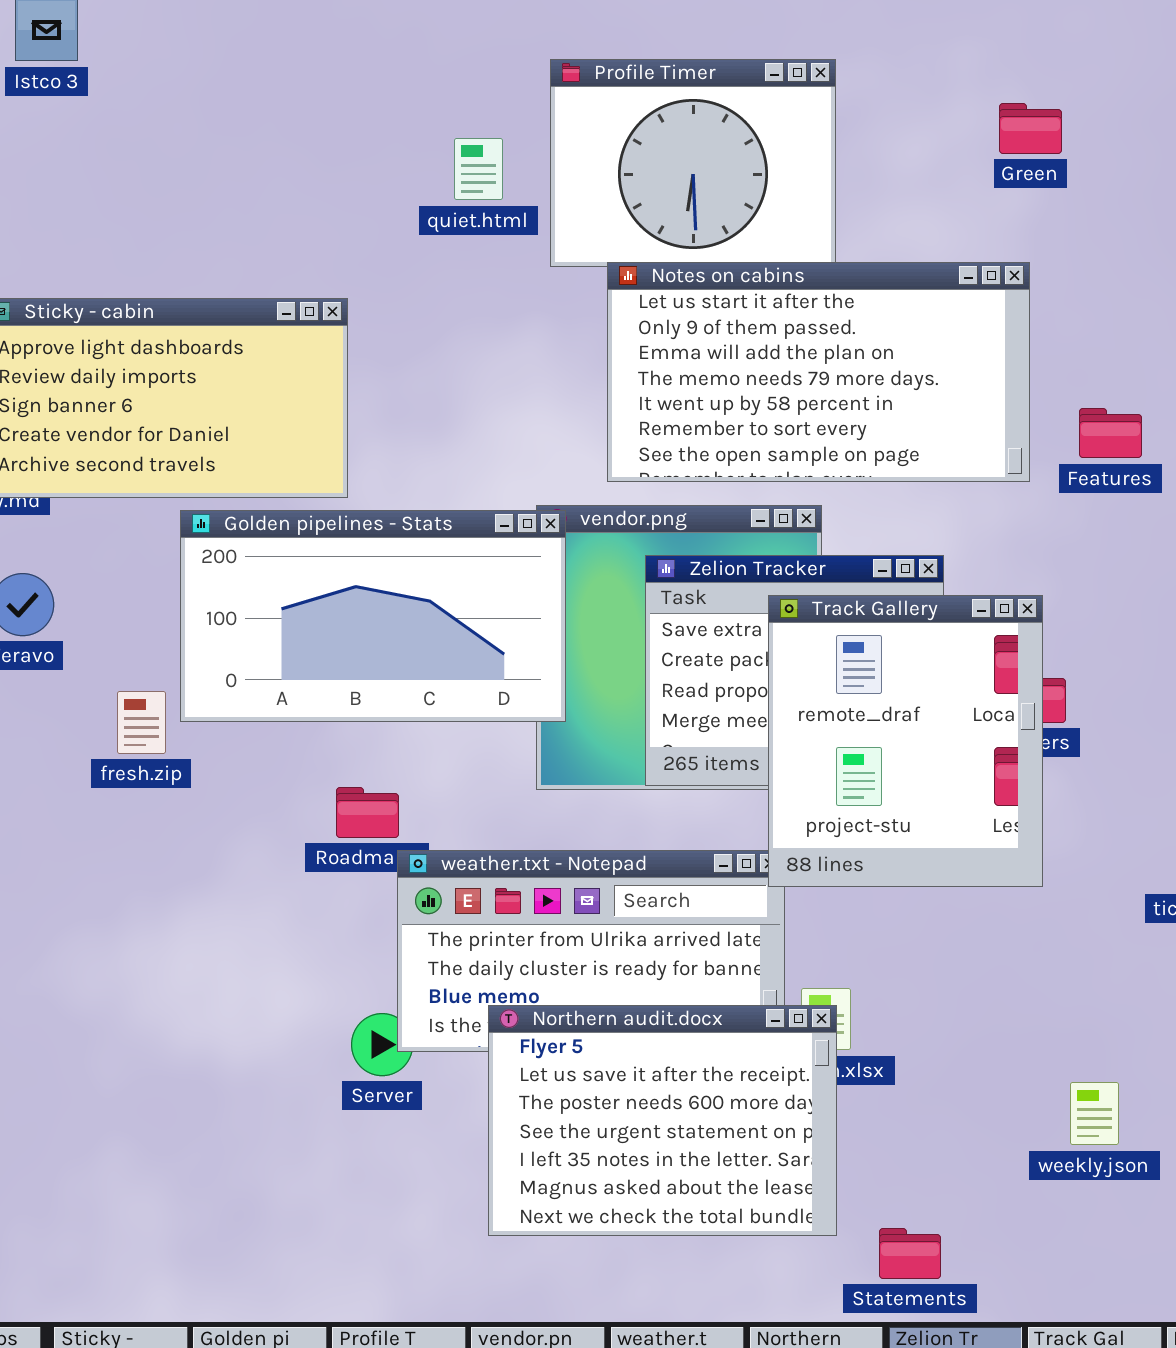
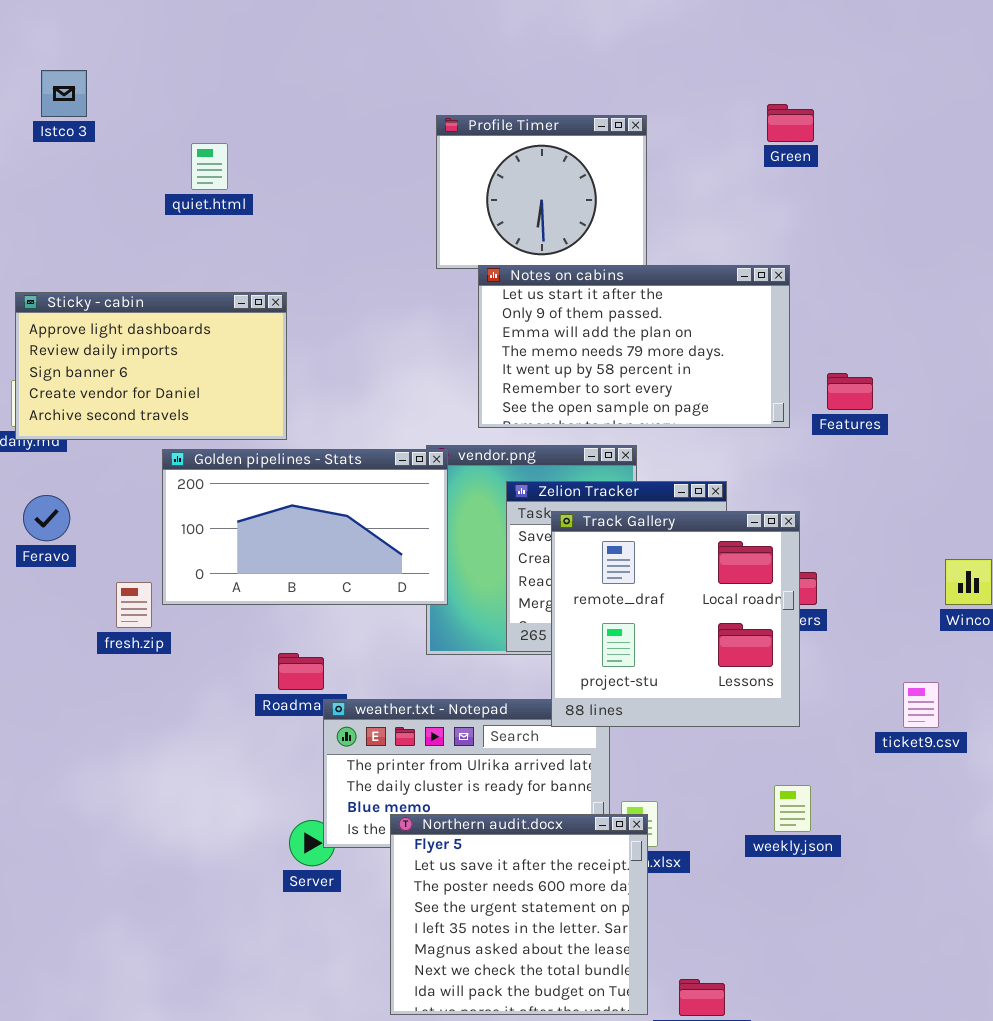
Green: [999,103,1062,154] -> [767,104,814,142], moved
quiet.html: [454,138,503,200] -> [191,143,228,190], moved
Track Gallery: [768,595,1043,887] -> [551,511,800,727], resized
Northern audit.docx: [488,1005,837,1236] -> [390,814,648,1015], resized
weekly.json: [1070,1082,1119,1145] -> [774,785,811,832], moved

